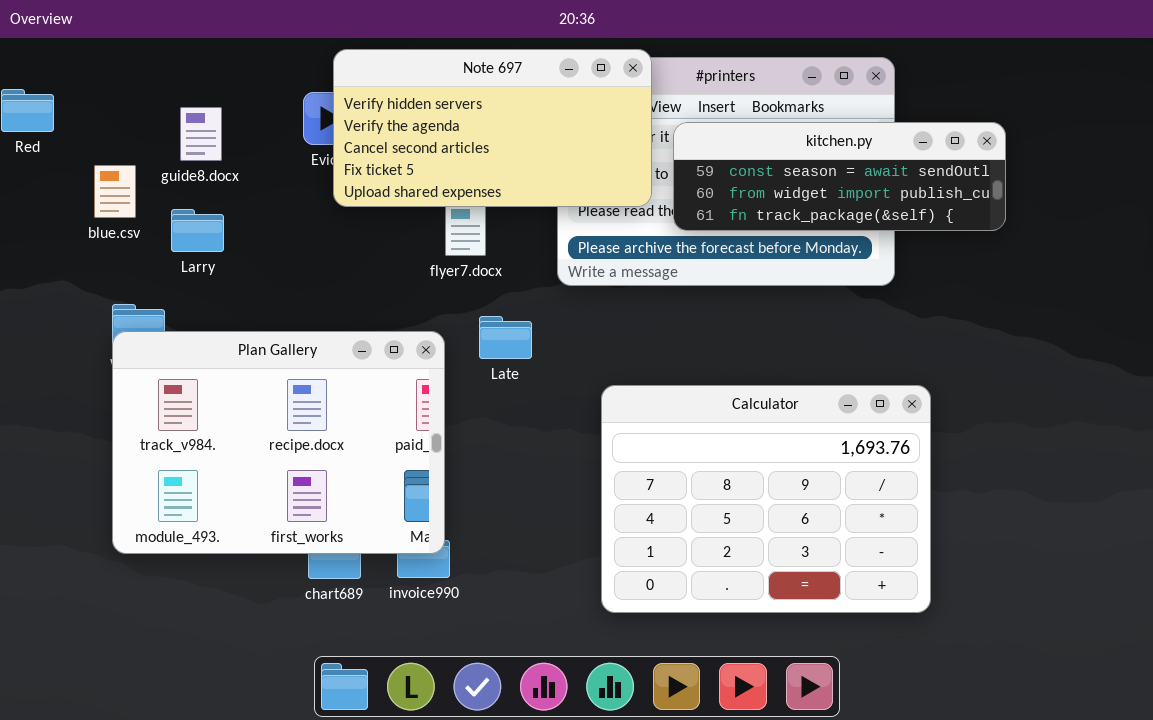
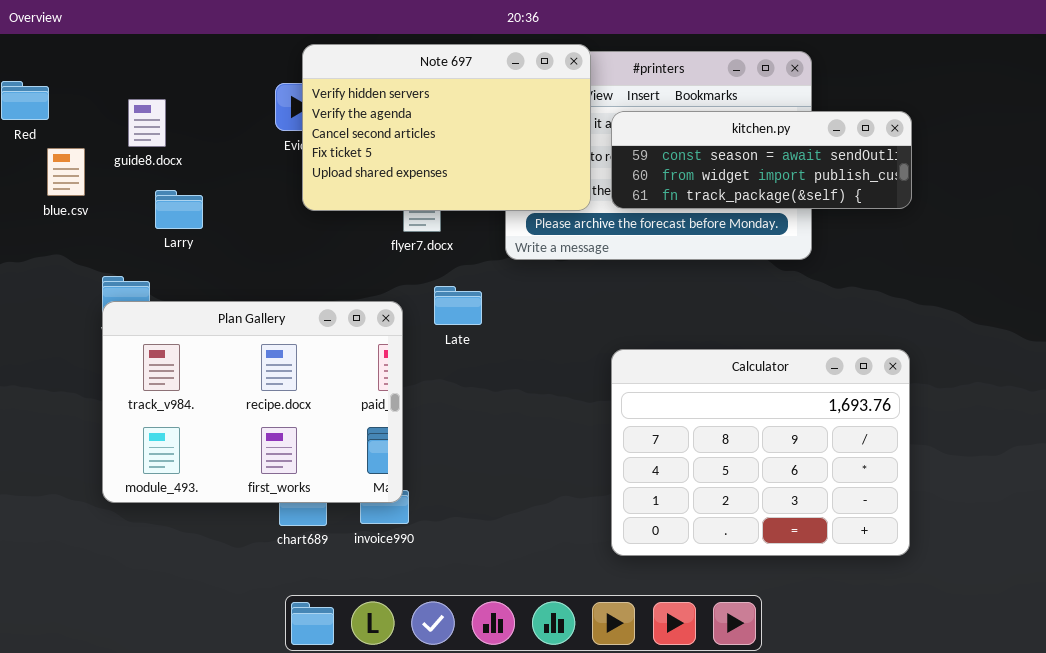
Note 697: [333,49,652,207] -> [302,44,591,211], resized
guide8.docx: [180,107,222,161] -> [128,99,166,147], moved
blue.csv: [94,165,136,218] -> [47,148,85,196], moved
Calculator: [601,385,931,613] -> [611,349,910,556], moved

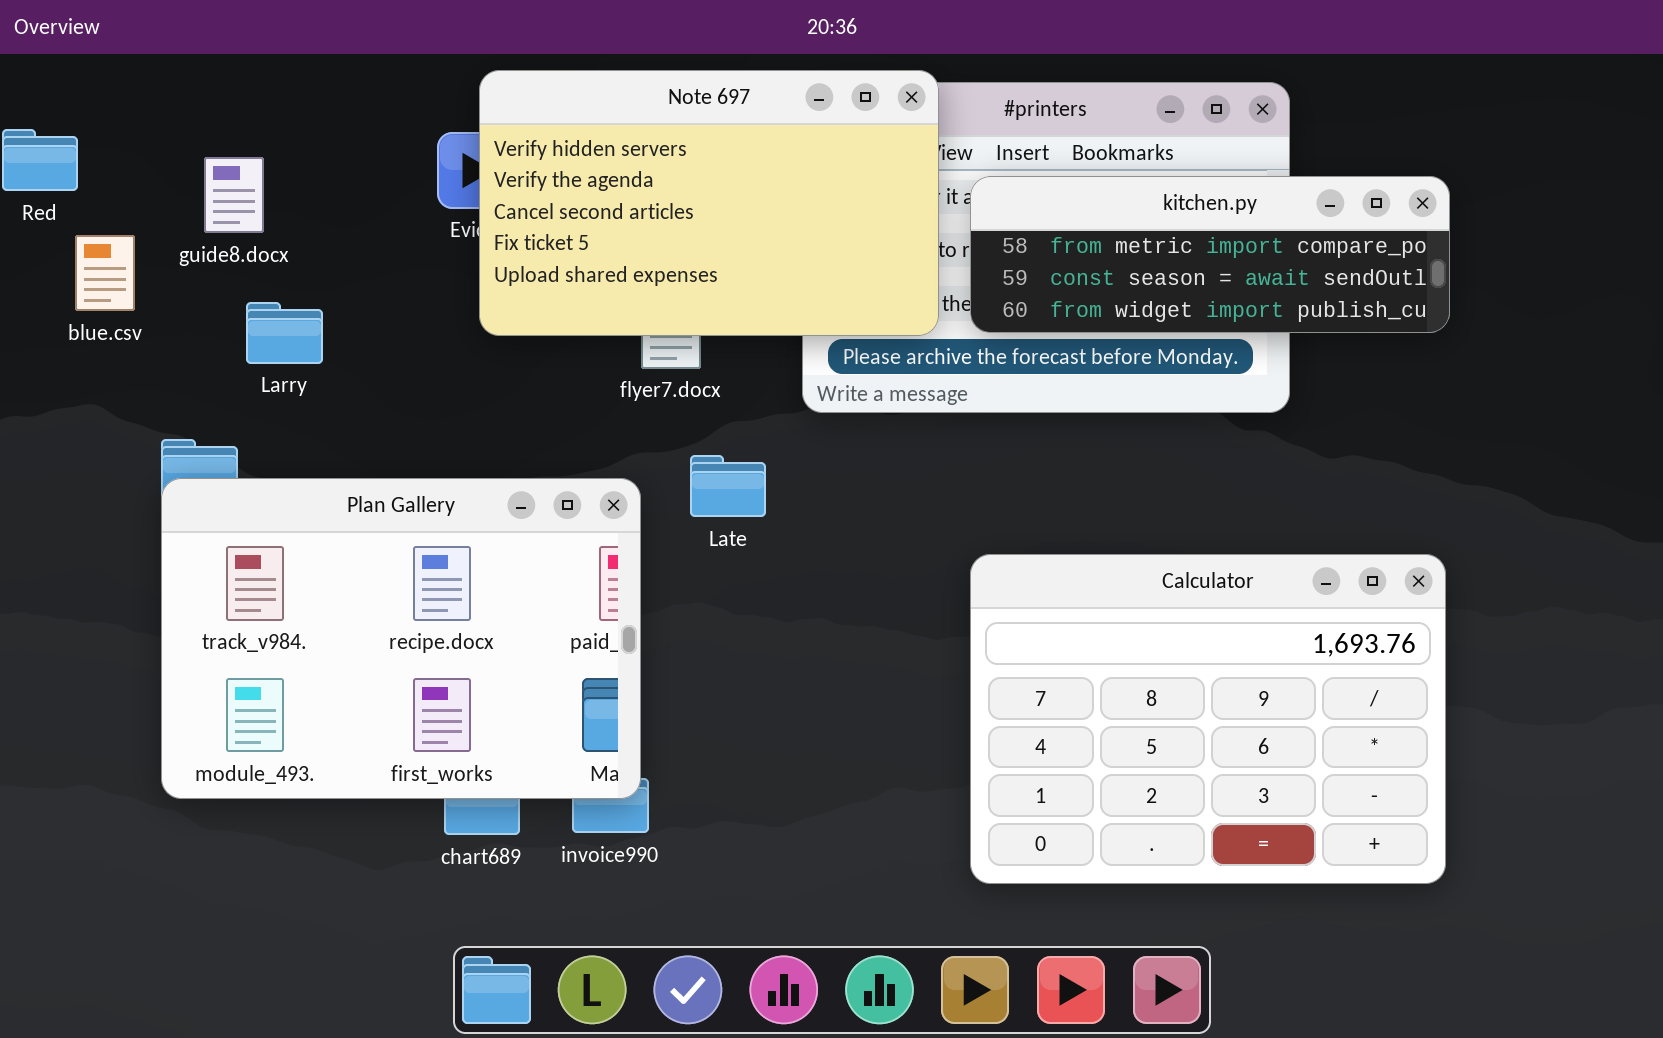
kitchen.py: [611,111,912,209] -> [970,176,1450,333], scrolled up 1 row

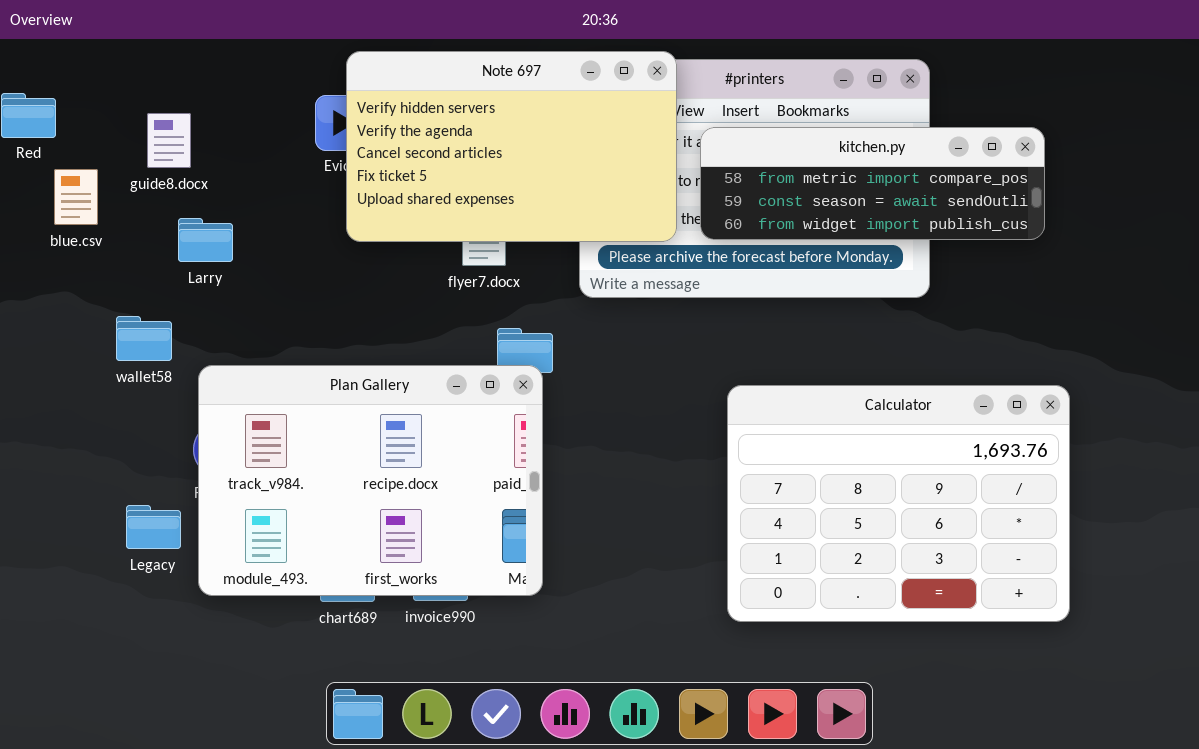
Plan Gallery: [161,478,641,799] -> [198,365,543,596], moved
Calculator: [970,554,1446,884] -> [727,385,1070,622], moved

